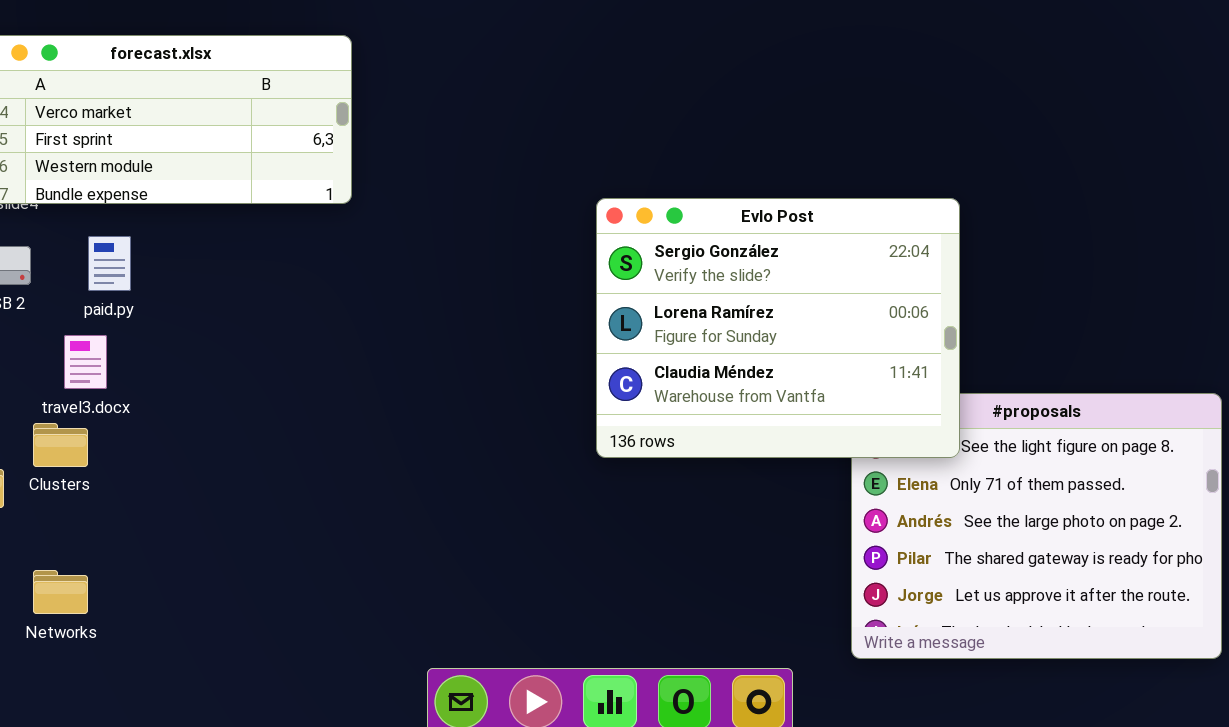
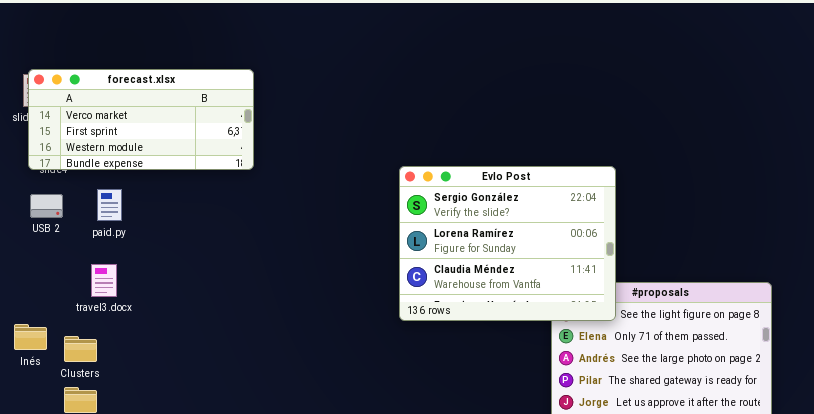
travel3.docx: [64,335,107,389] -> [91,264,117,297], moved
Clusters: [33,423,88,467] -> [64,336,97,362], moved

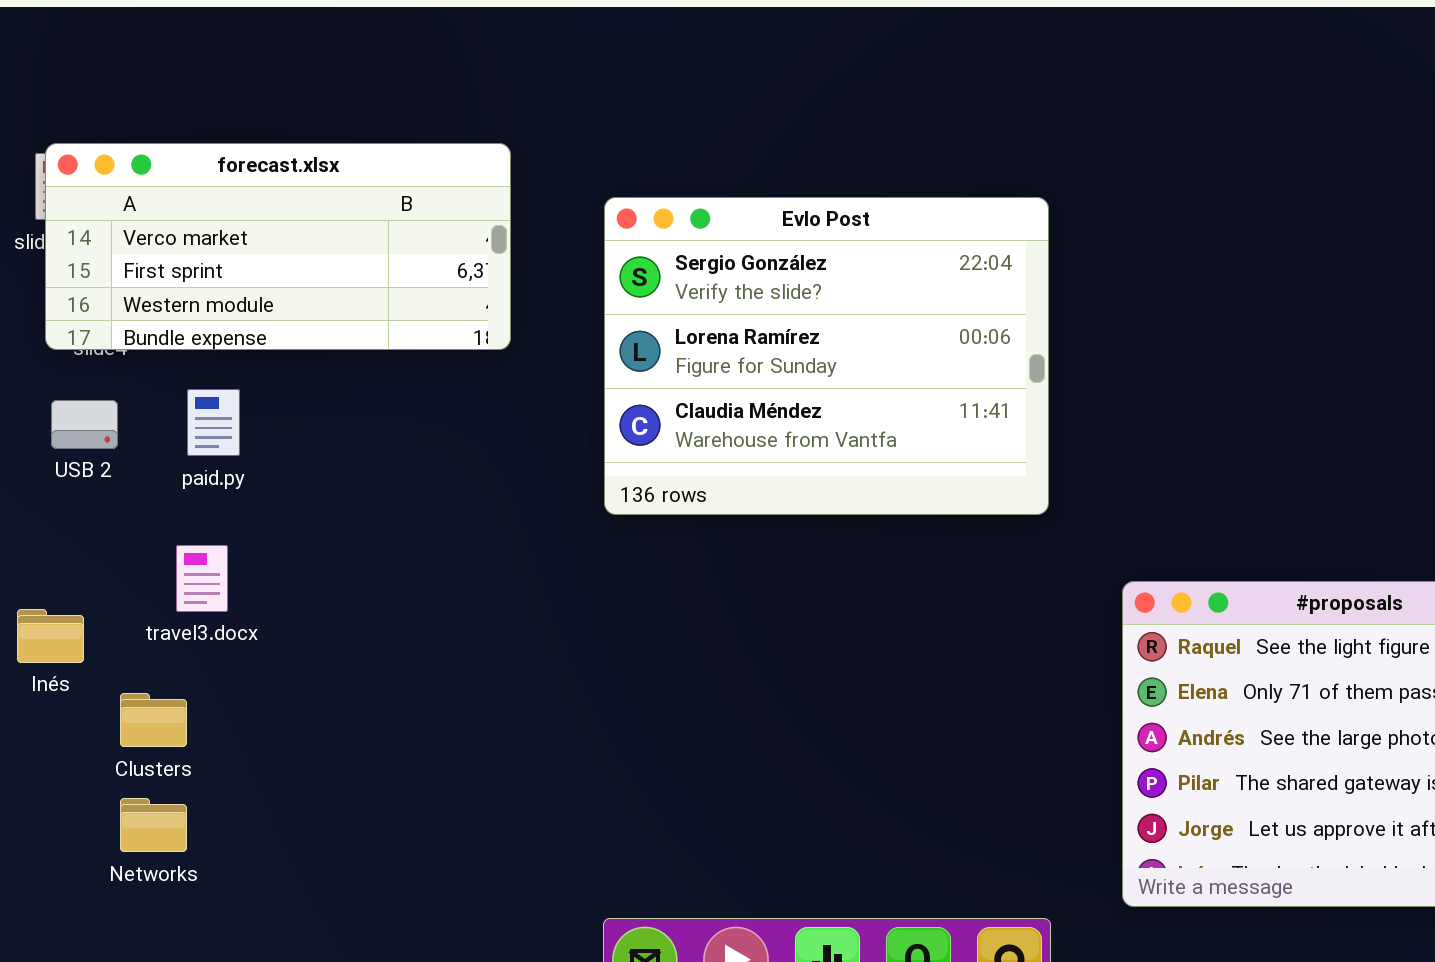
Evlo Post: [399,166,616,321] -> [604,197,1049,515], moved
Inés: [14,324,47,350] -> [17,609,84,663], moved

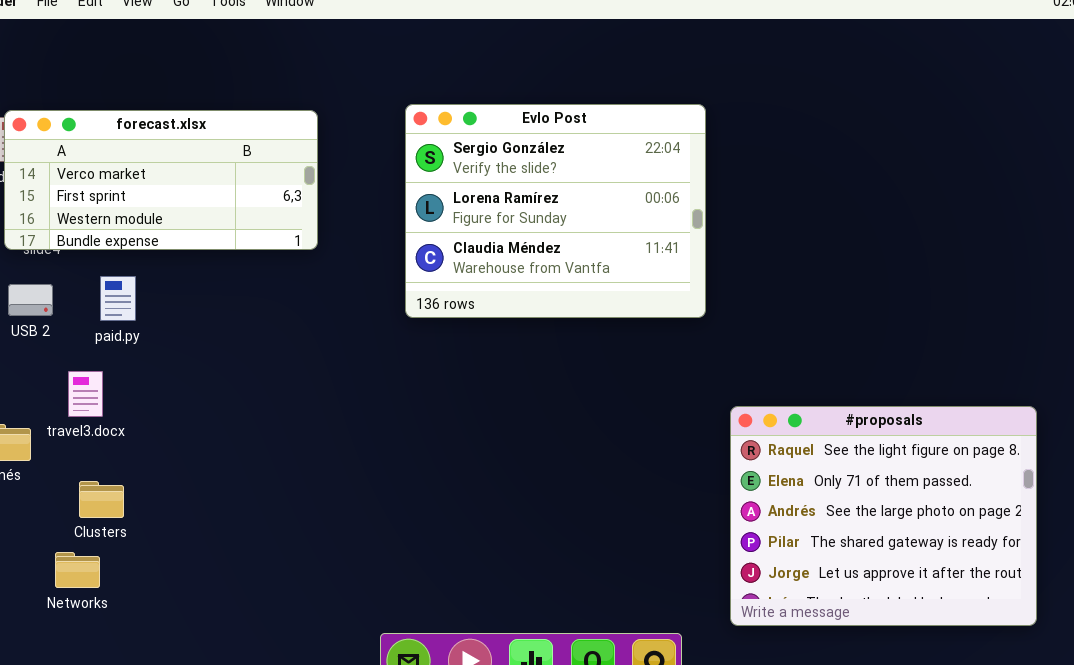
Evlo Post: [604,197,1049,515] -> [405,104,706,318], moved
travel3.docx: [176,545,228,612] -> [68,371,103,417], moved
Clusters: [120,693,187,747] -> [79,481,124,518], moved

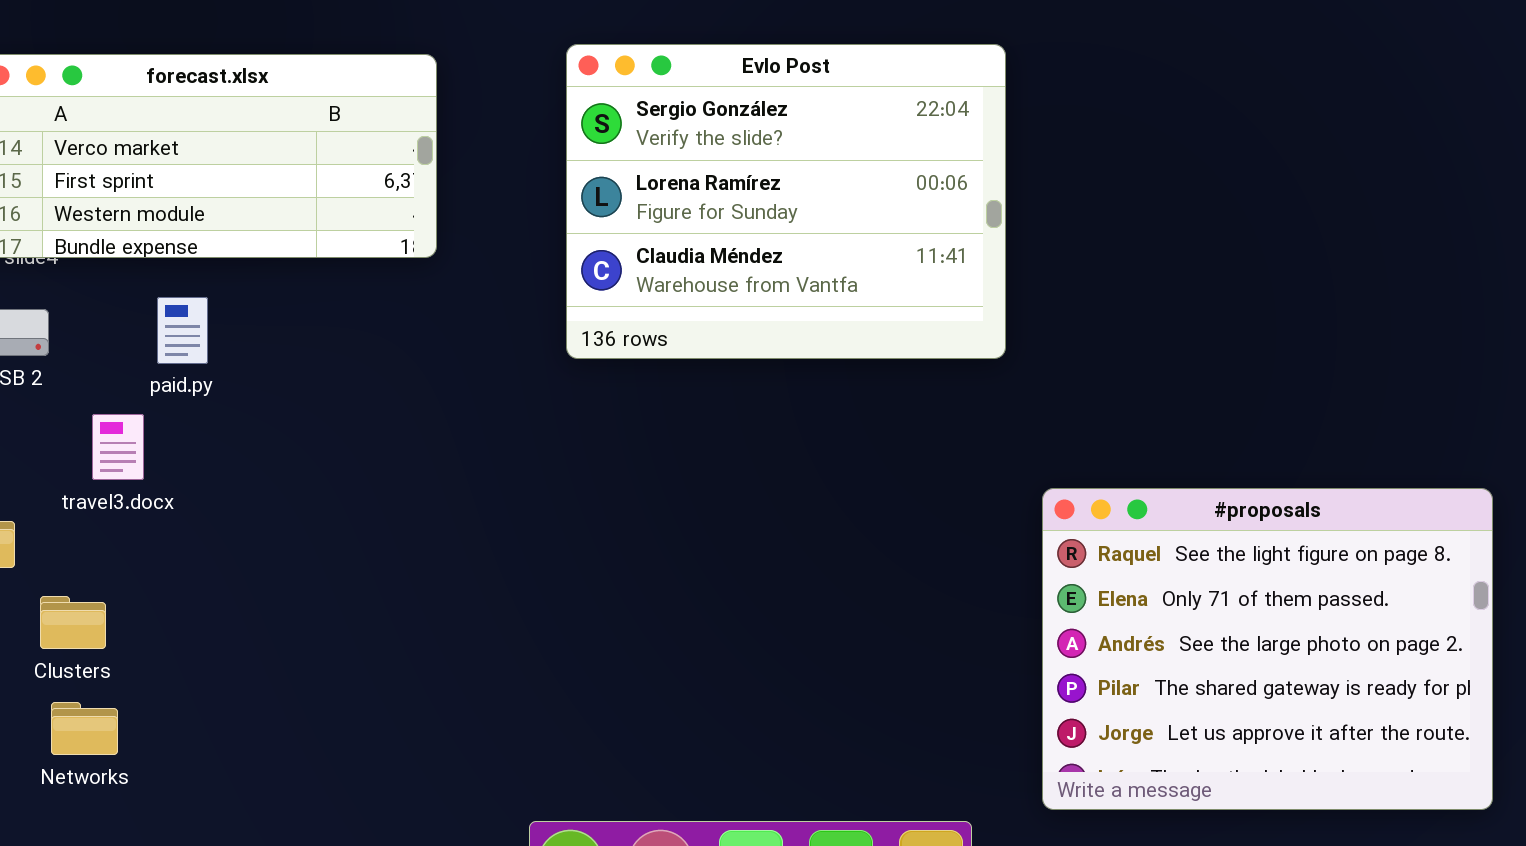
paid.py: [100,276,136,321] -> [157,297,208,364], moved
travel3.docx: [68,371,103,417] -> [92,414,144,480], moved
Clusters: [79,481,124,518] -> [40,596,106,649], moved

